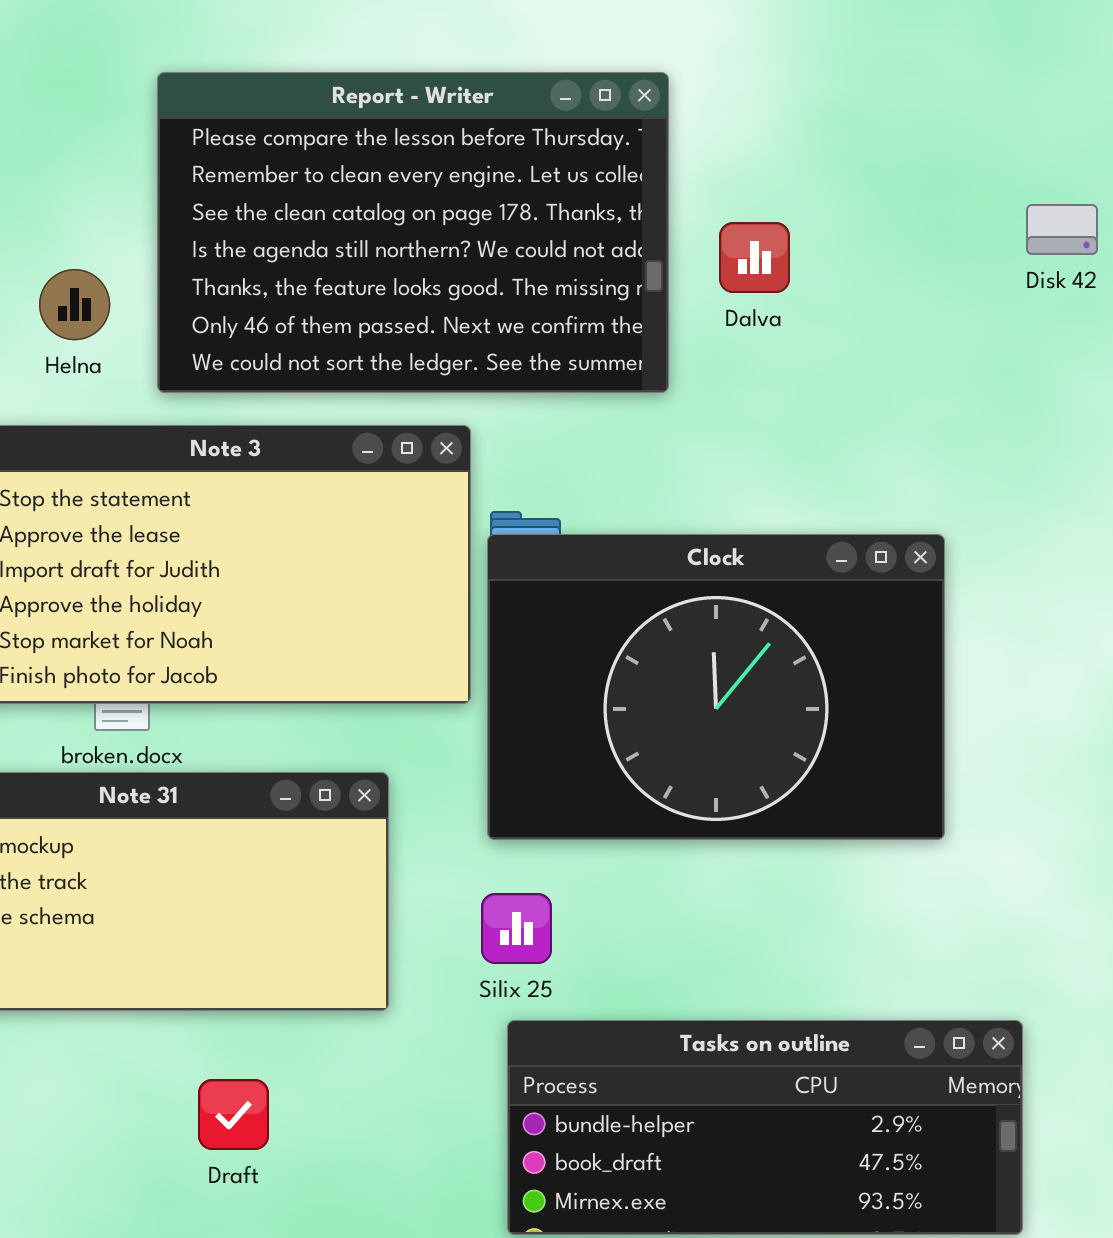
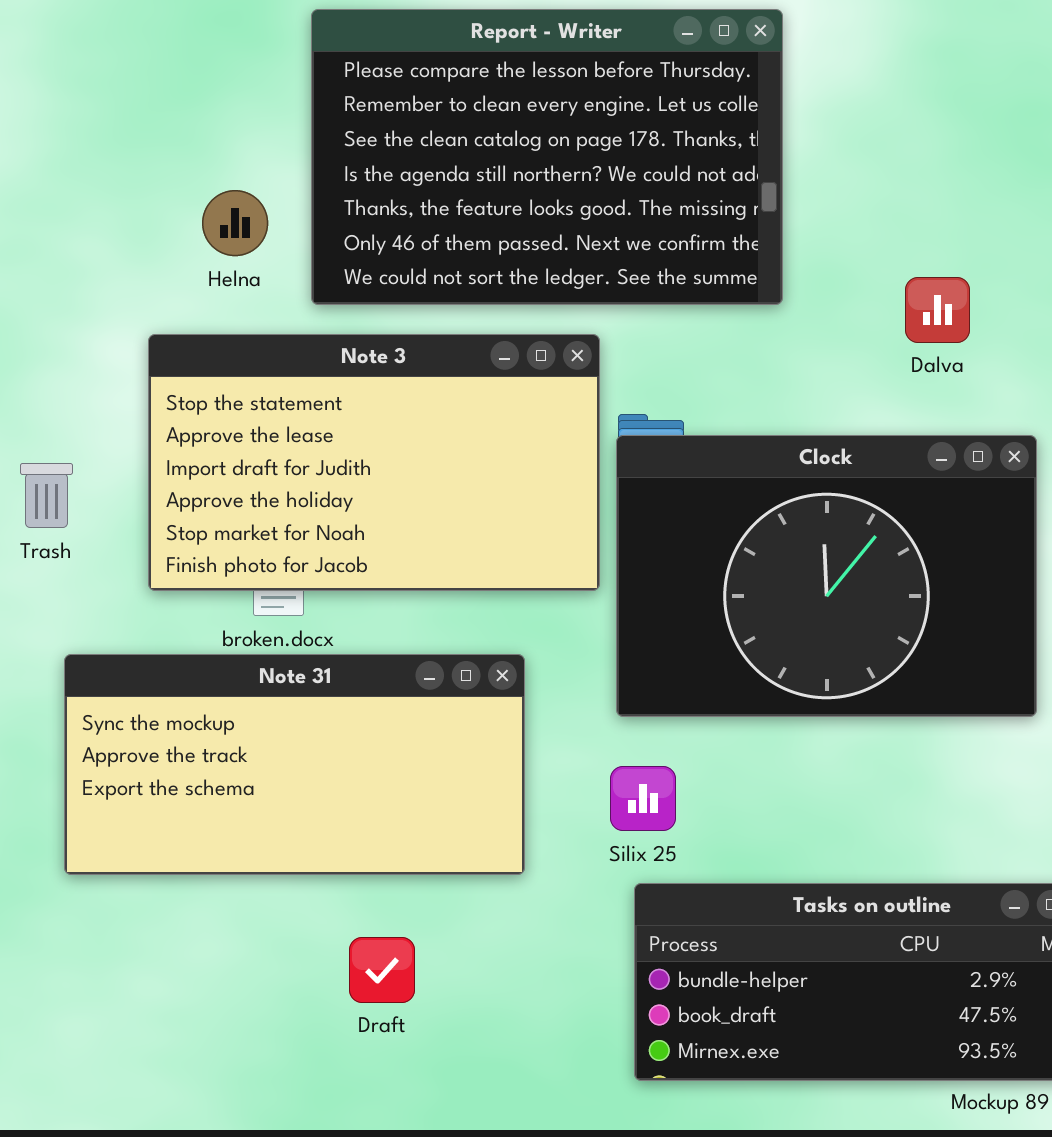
Dalva: [719,222,790,293] -> [905,277,970,343], moved

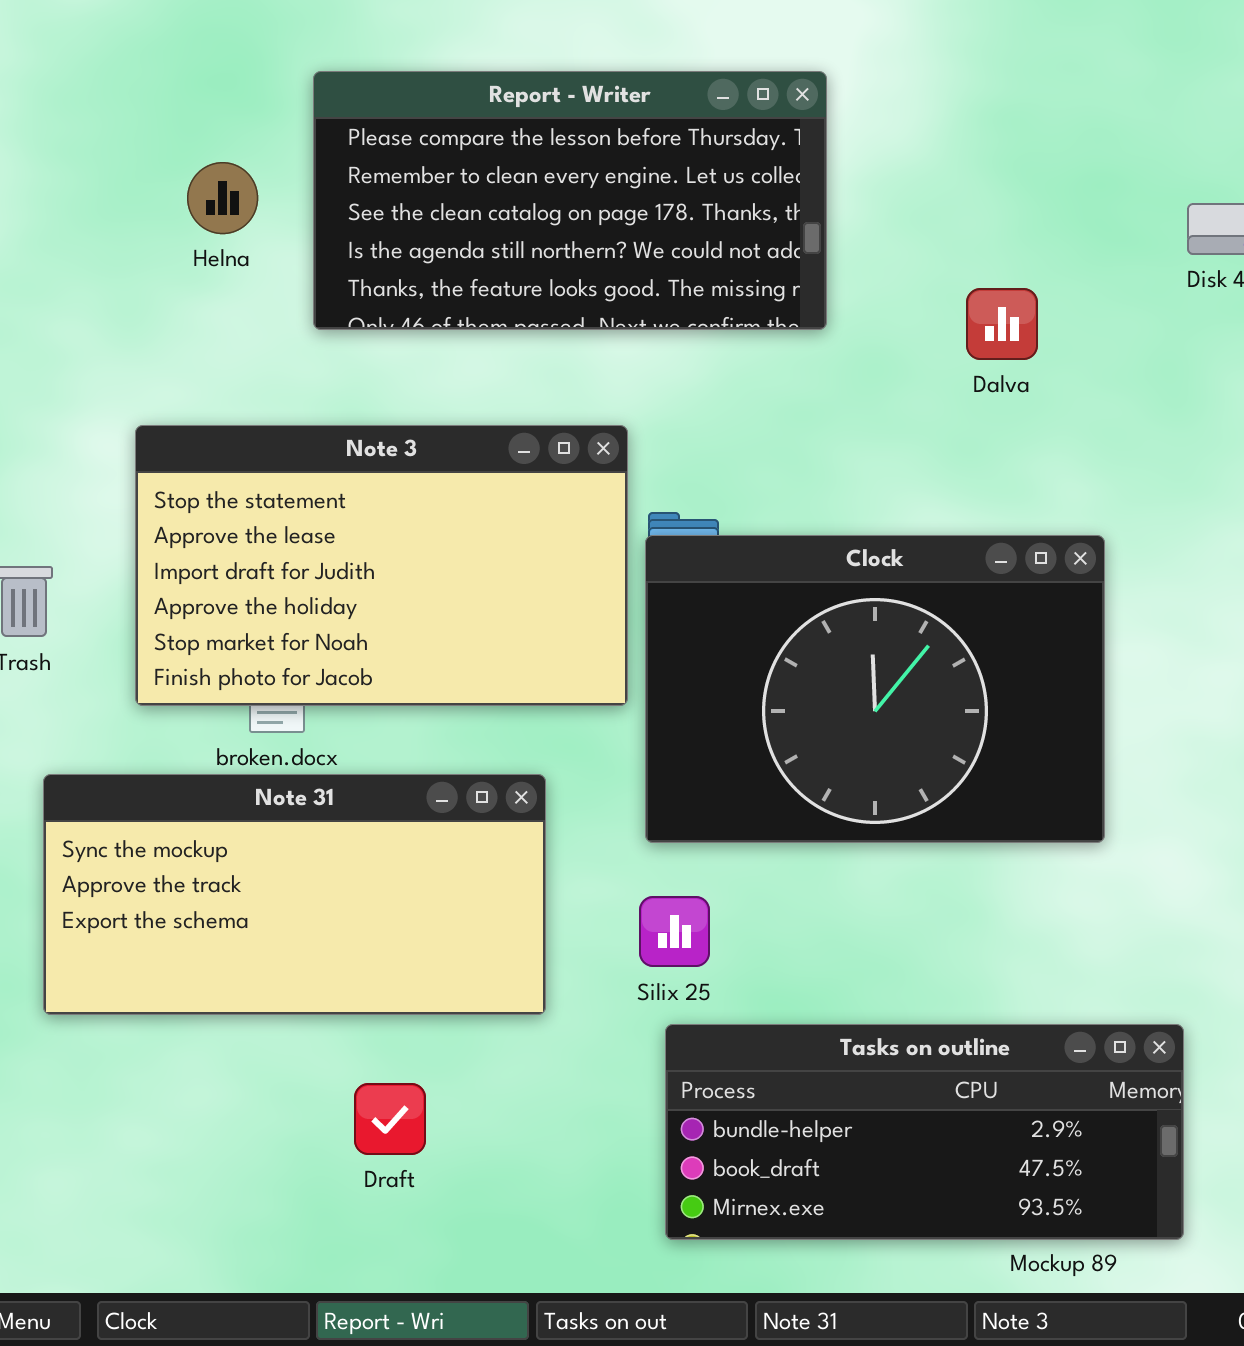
Report - Writer: [311,9,783,305] -> [313,71,827,330], resized
Helna: [202,190,268,256] -> [187,162,258,234], moved
Dalva: [905,277,970,343] -> [966,288,1038,360], moved

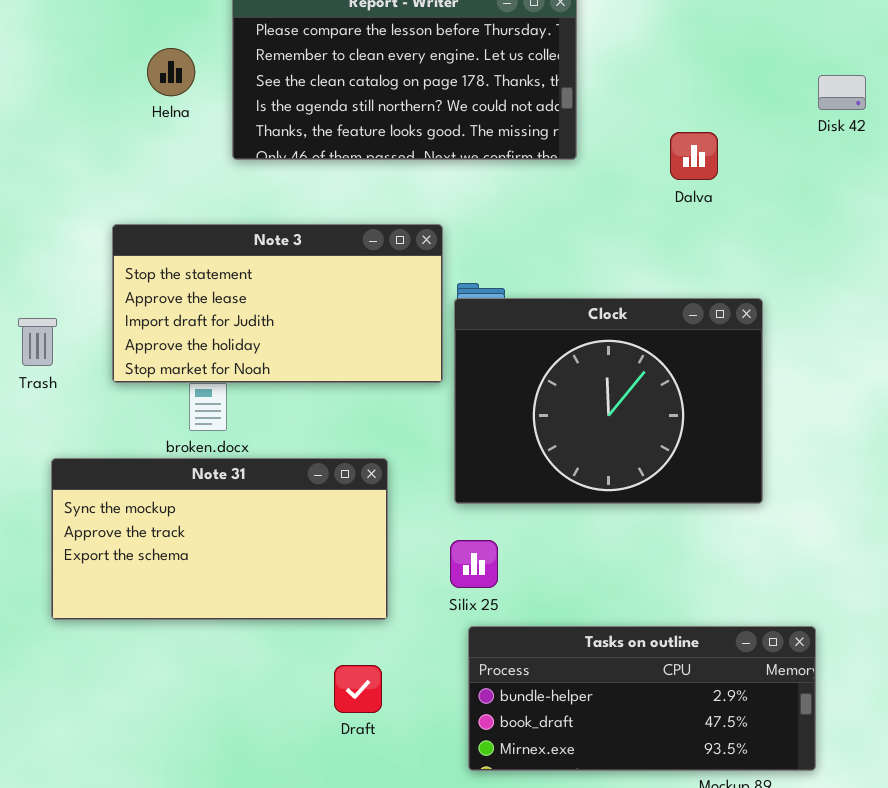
Note 3: [135,425,628,706] -> [112,224,443,383], resized
Draft: [354,1083,426,1155] -> [334,665,382,713], moved

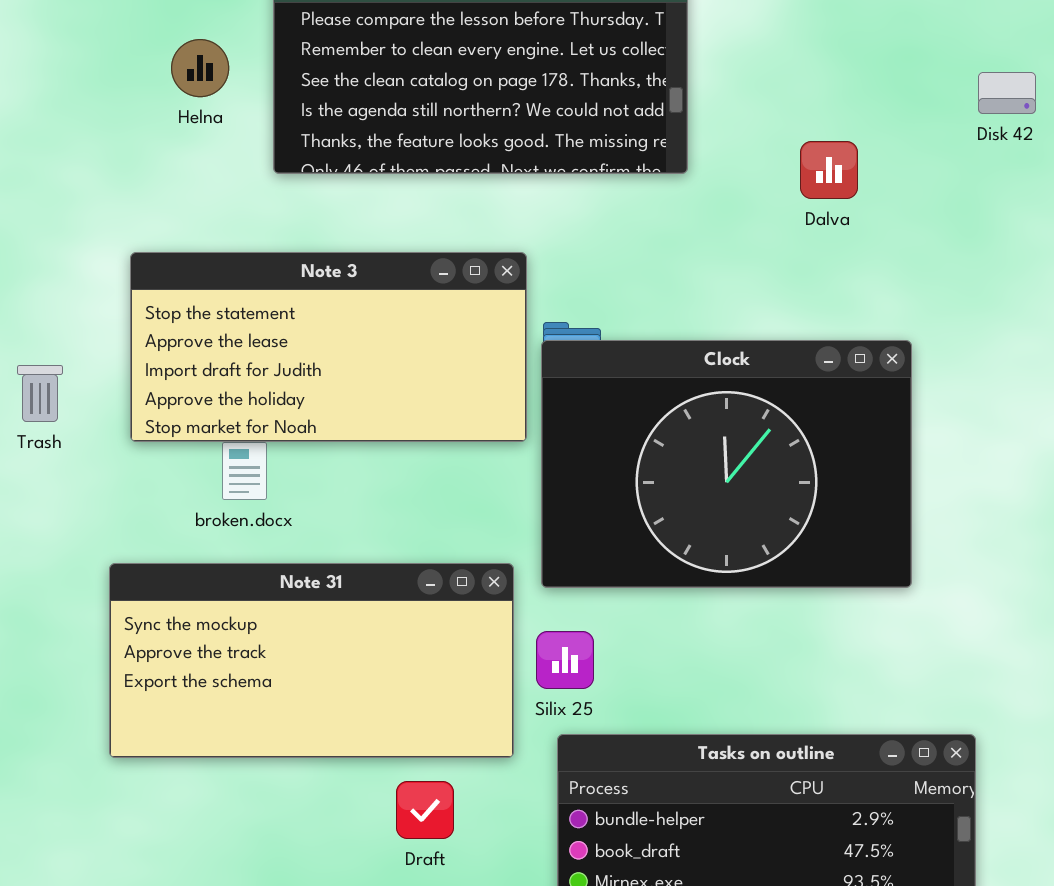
Note 31: [51,458,388,620] -> [109,563,514,758], moved

